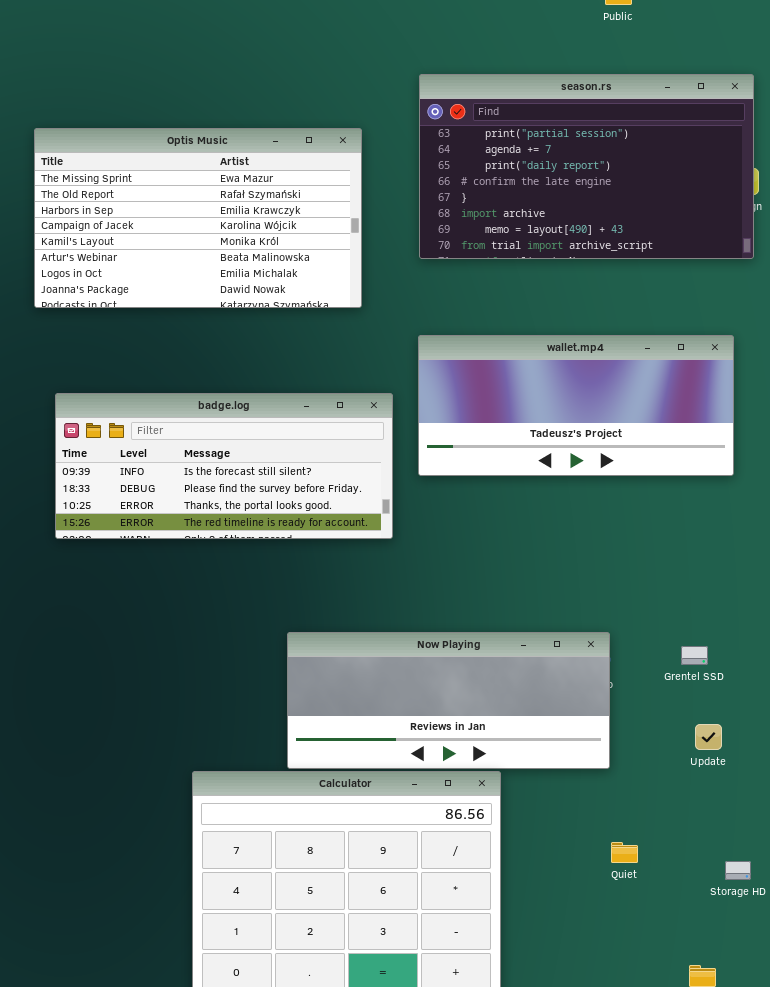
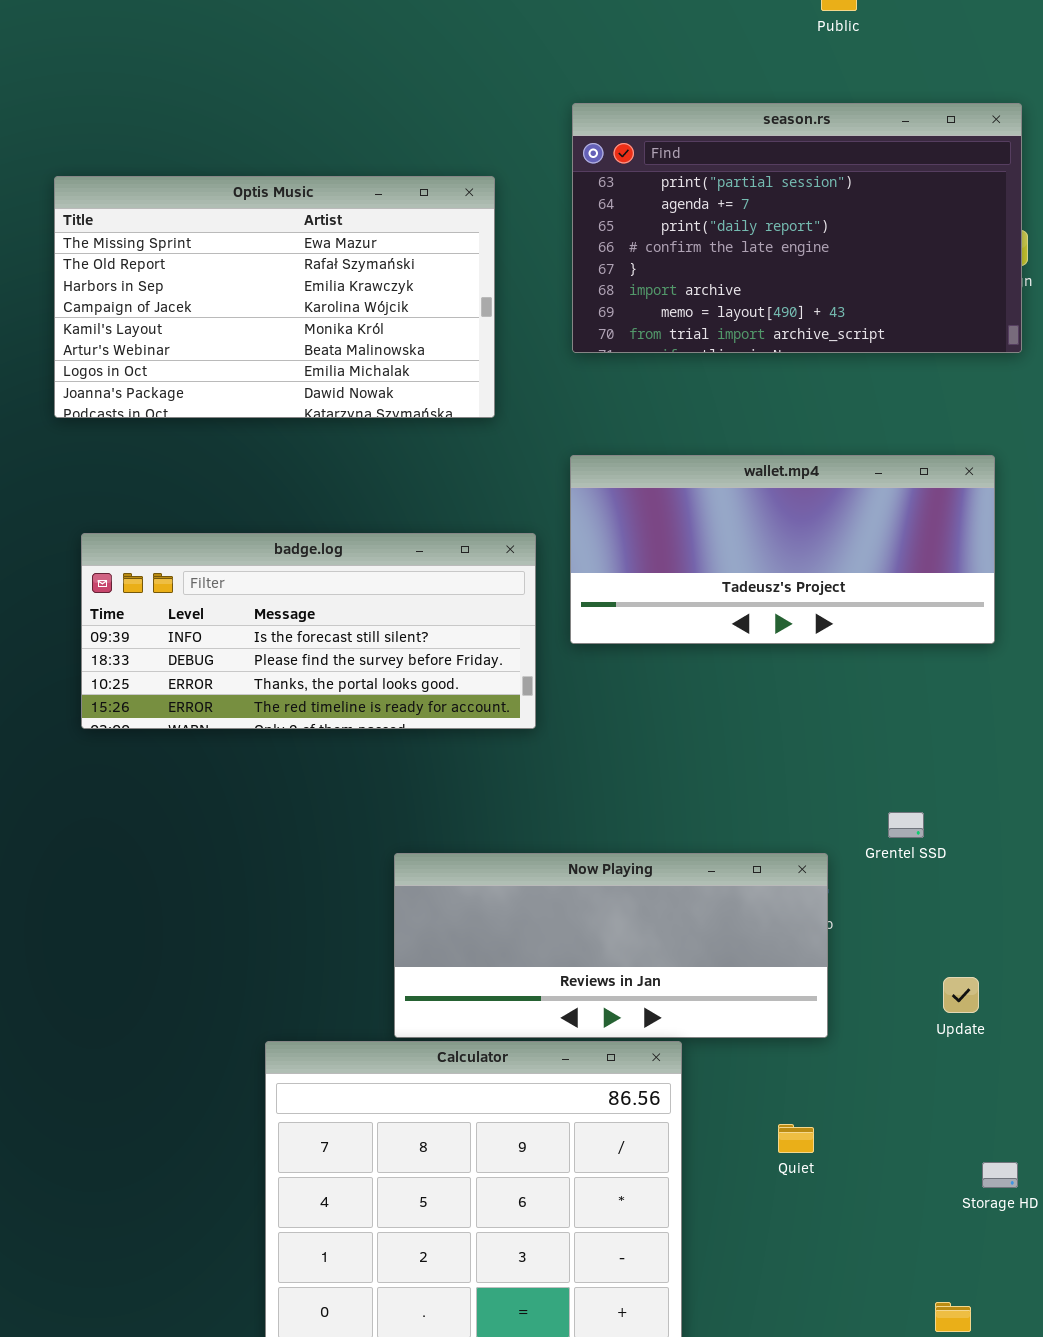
Grentel SSD: [681,646,708,665] -> [888,812,924,838], moved
Quiet: [611,842,638,863] -> [778,1124,814,1153], moved

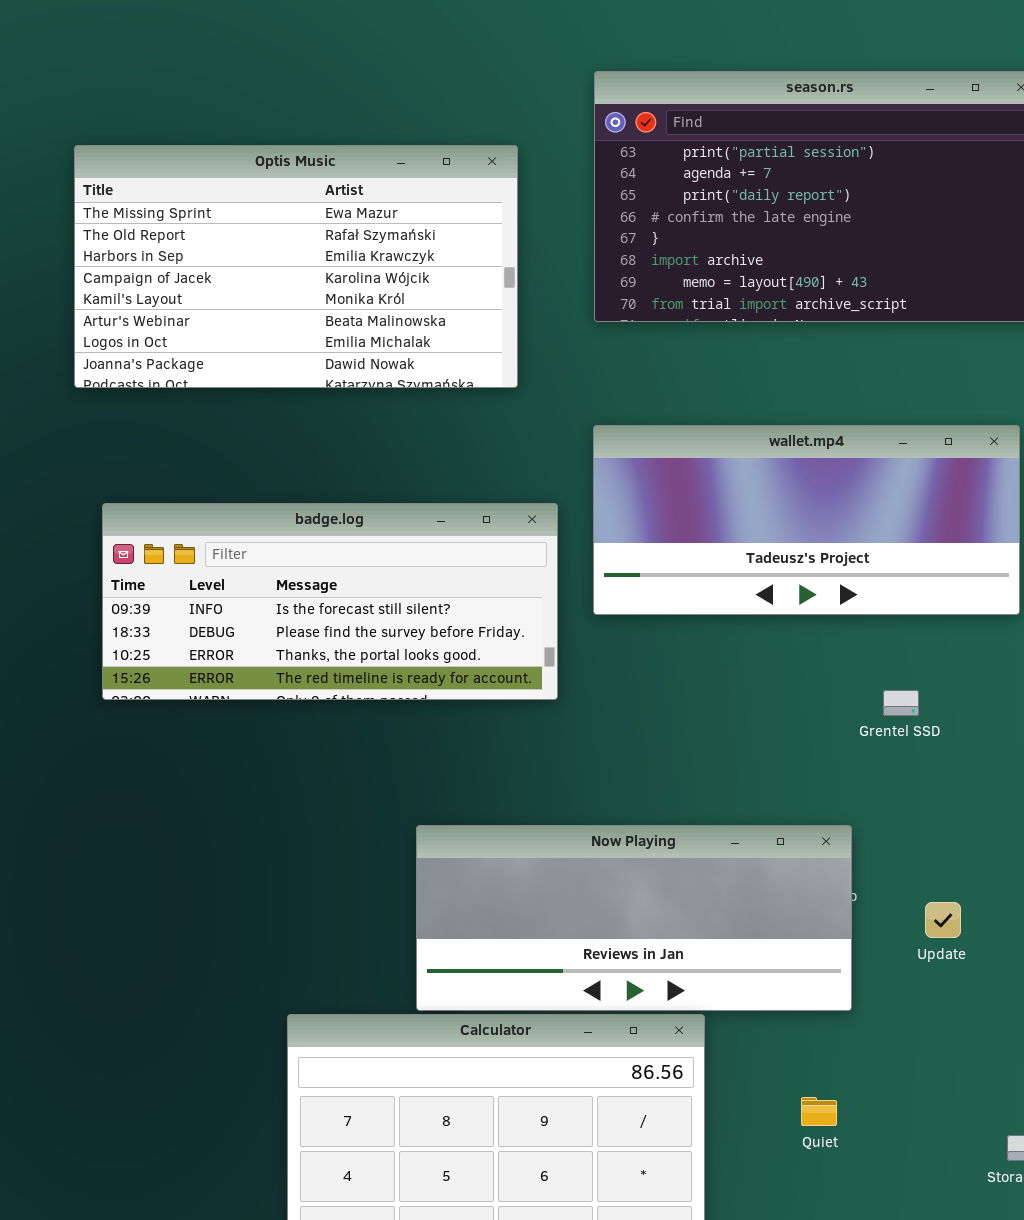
Grentel SSD: [888,812,924,838] -> [883,690,919,716], moved
Update: [943,977,979,1013] -> [925,902,961,938], moved

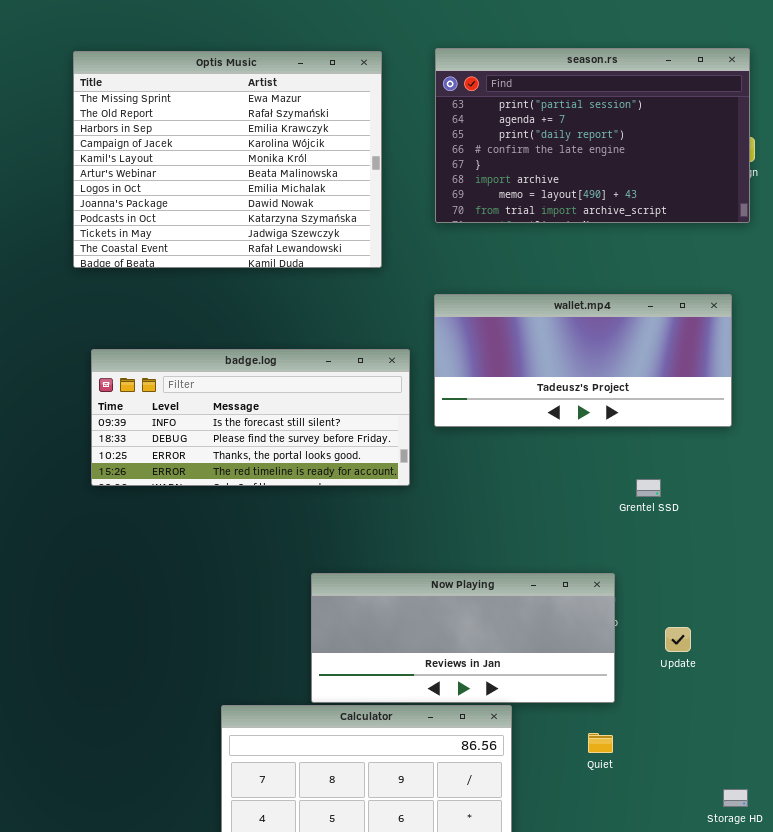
Optis Music: [74,145,518,388] -> [73,51,382,268], resized
Quiet: [801,1097,837,1126] -> [588,733,613,753], moved

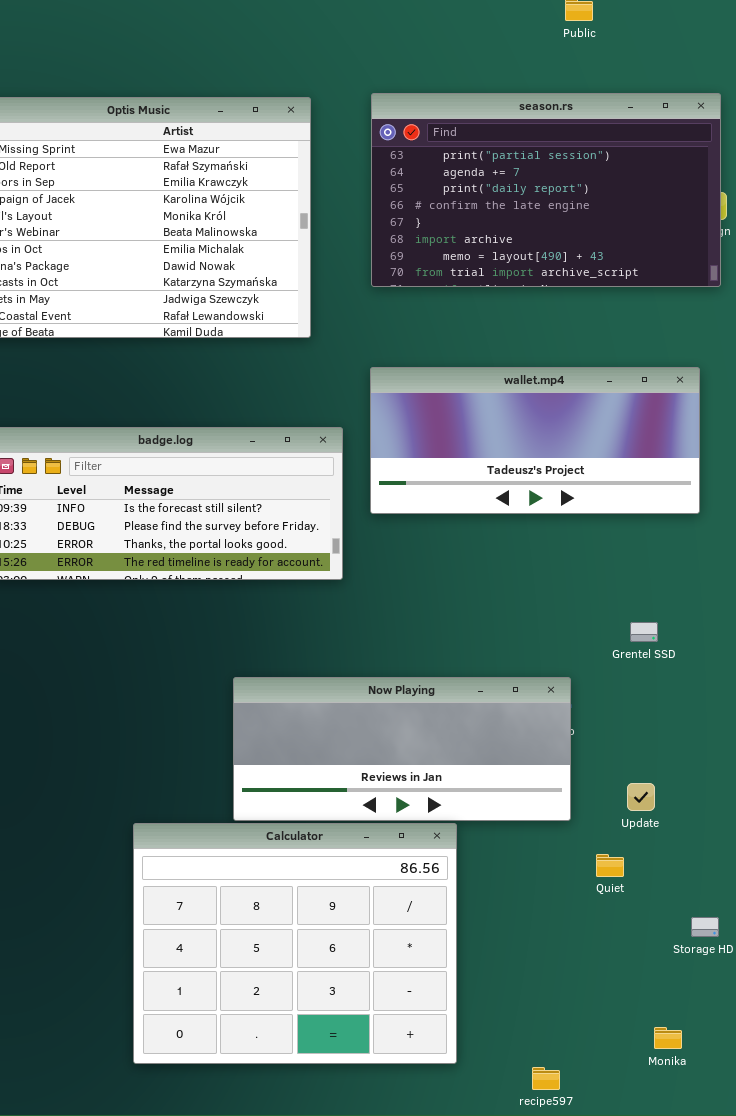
Grentel SSD: [636,479,661,497] -> [630,622,658,642], moved
Update: [665,627,691,652] -> [627,783,655,811], moved
Quiet: [588,733,613,753] -> [596,854,624,877], moved

